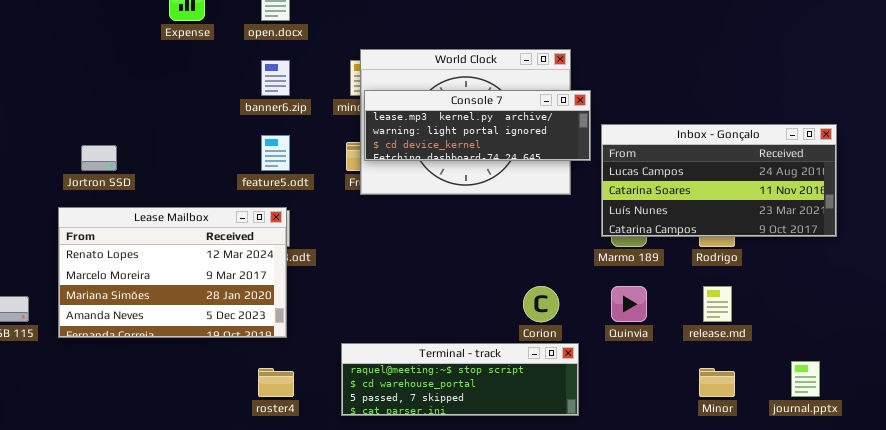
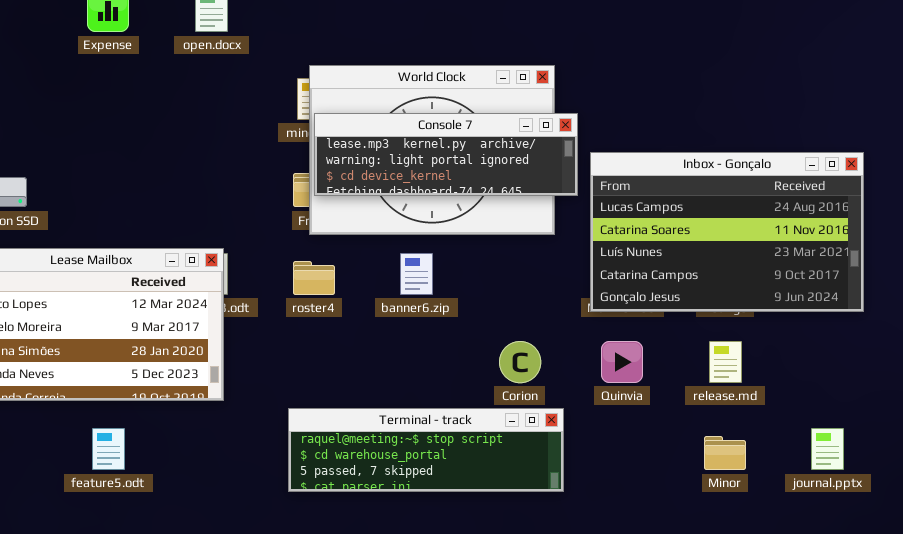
banner6.zip: [261,60,290,96] -> [400,253,433,295], moved
Inbox - Gonçalo: [601,124,837,237] -> [590,152,864,312], resized
feature5.odt: [261,135,290,171] -> [92,428,125,470], moved
roster4: [258,368,294,397] -> [293,261,335,295], moved

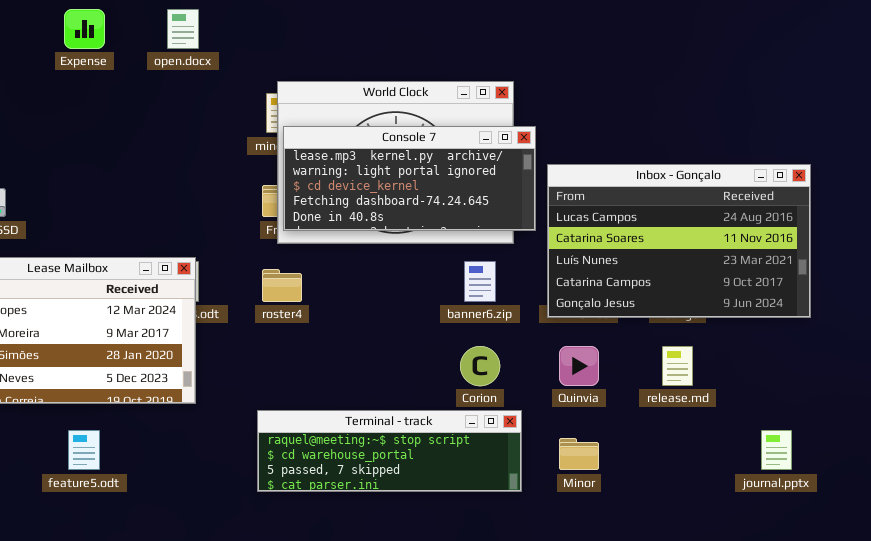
Console 7: [314,113,578,196] -> [283,126,536,231], resized
banner6.zip: [400,253,433,295] -> [464,261,496,302], moved
Minor: [704,436,746,470] -> [559,438,599,470], moved

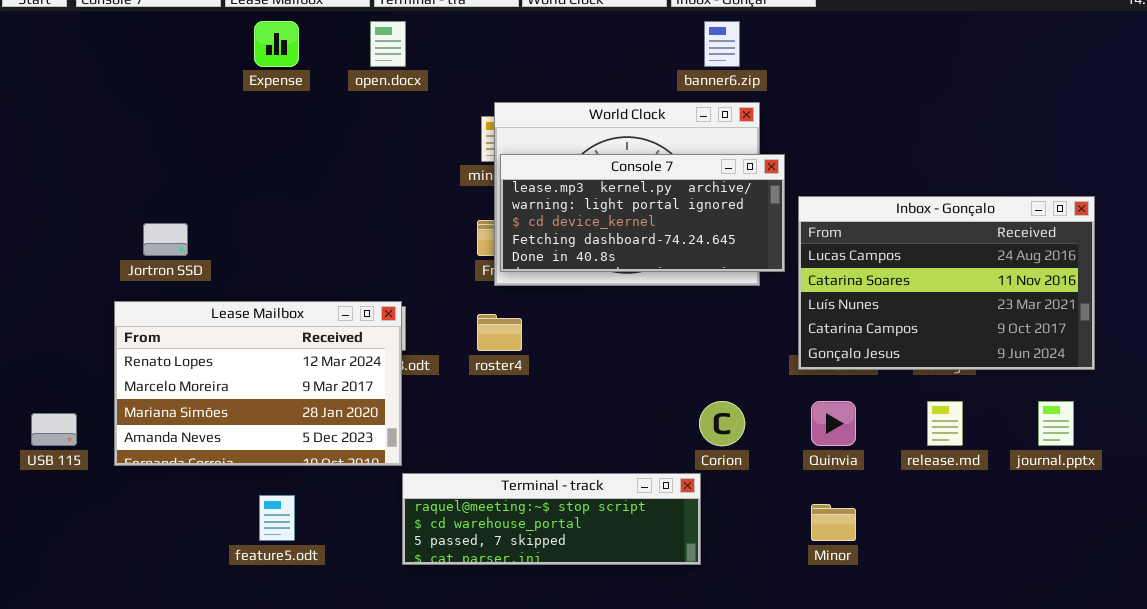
banner6.zip: [464,261,496,302] -> [704,21,740,67], moved
Terminal - track: [257,410,522,492] -> [402,473,701,565], moved
journal.pptx: [761,430,792,470] -> [1038,401,1074,446], moved

